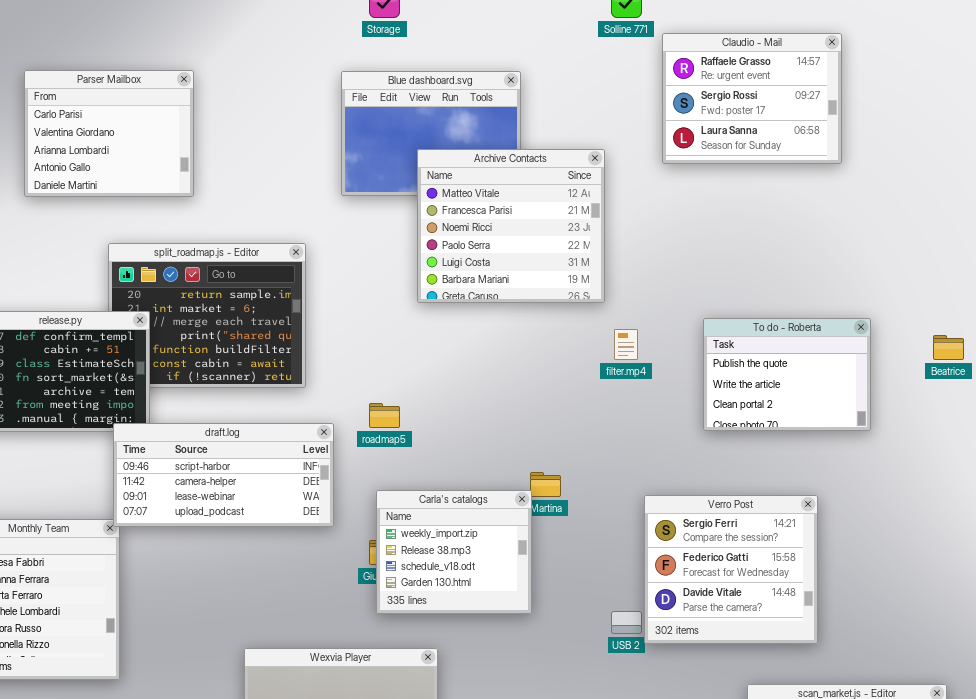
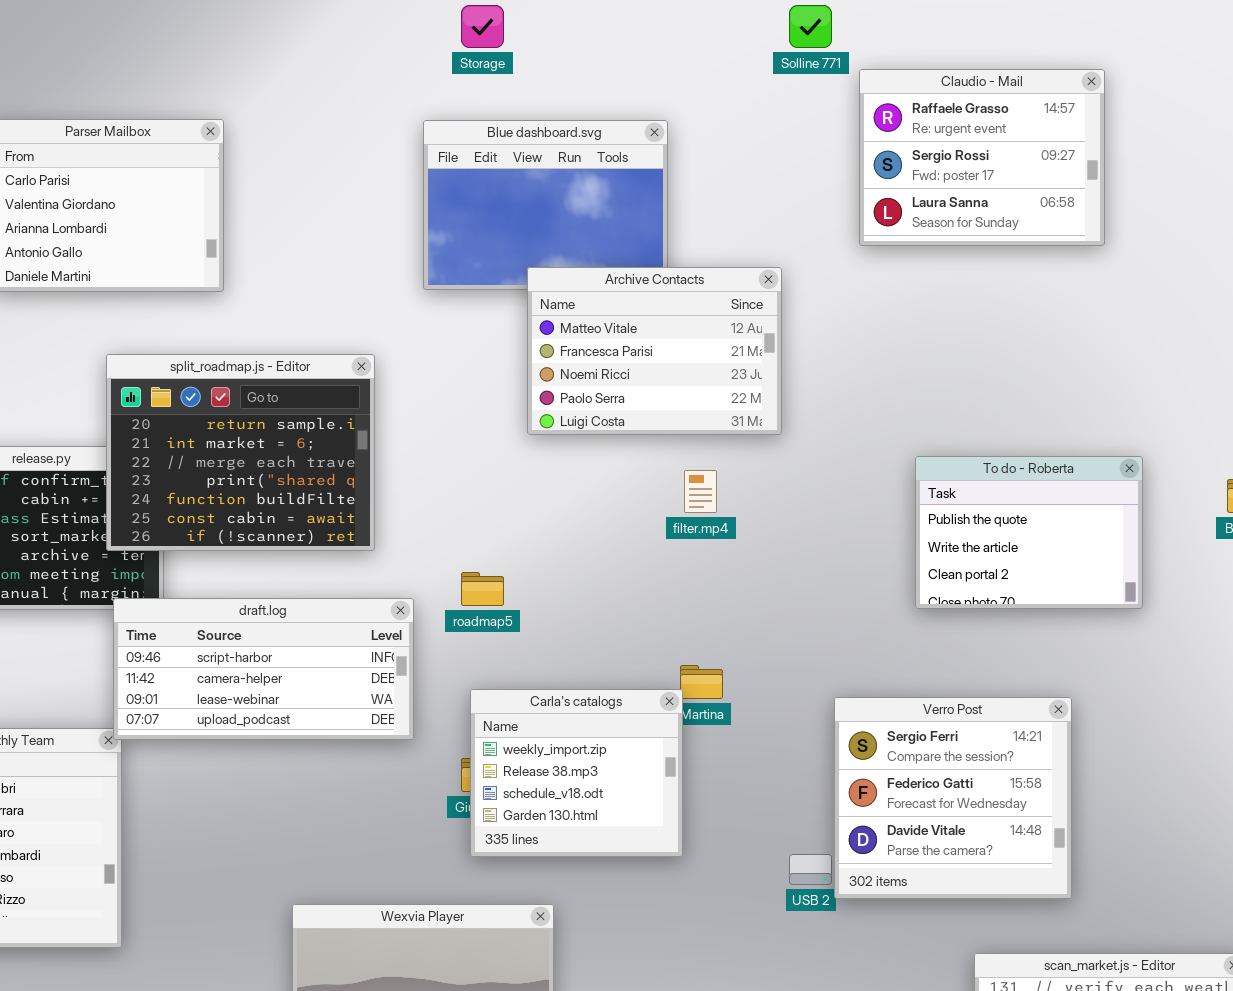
Archive Contacts: [417,149,605,303] -> [527,267,782,435], resized
split_roadmap.js - Editor: [108,243,306,388] -> [106,354,375,551], raised
filter.mp4: [614,329,638,360] -> [684,470,717,513], moved

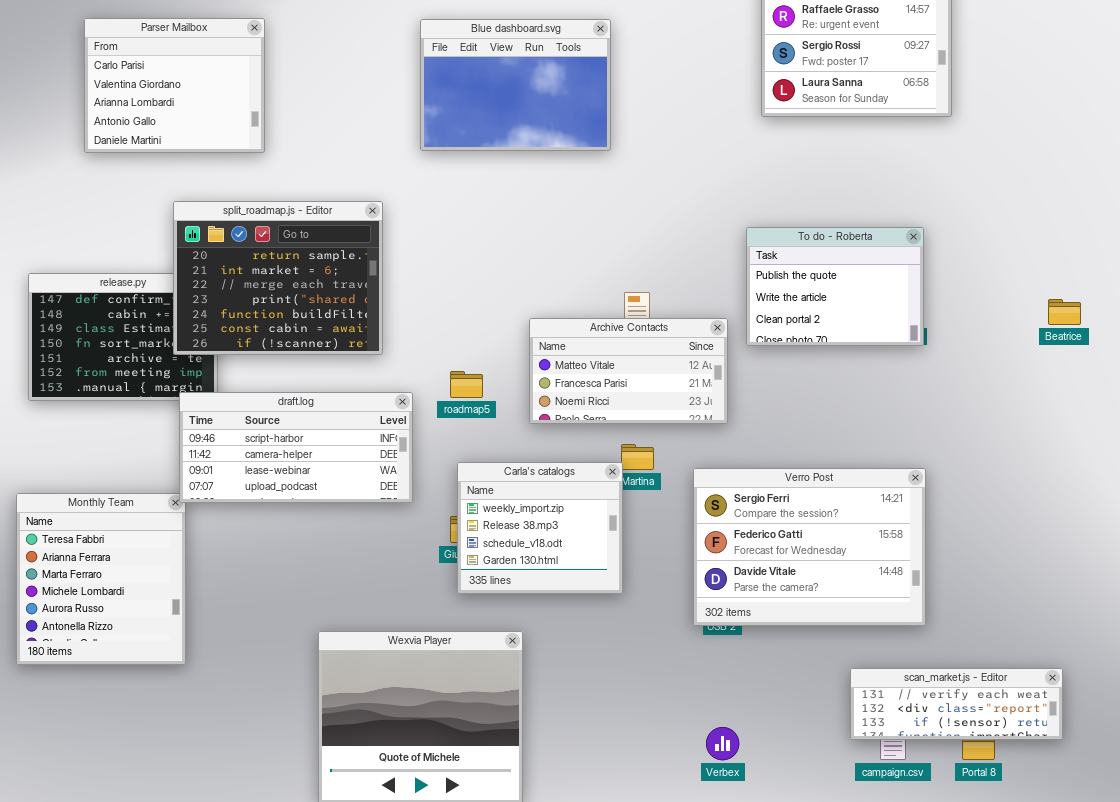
Archive Contacts: [527,267,782,435] -> [529,318,728,424], moved, resized
To do - Roberta: [915,456,1143,609] -> [746,227,924,346], moved
Verro Post: [834,697,1072,899] -> [693,468,926,626], resized

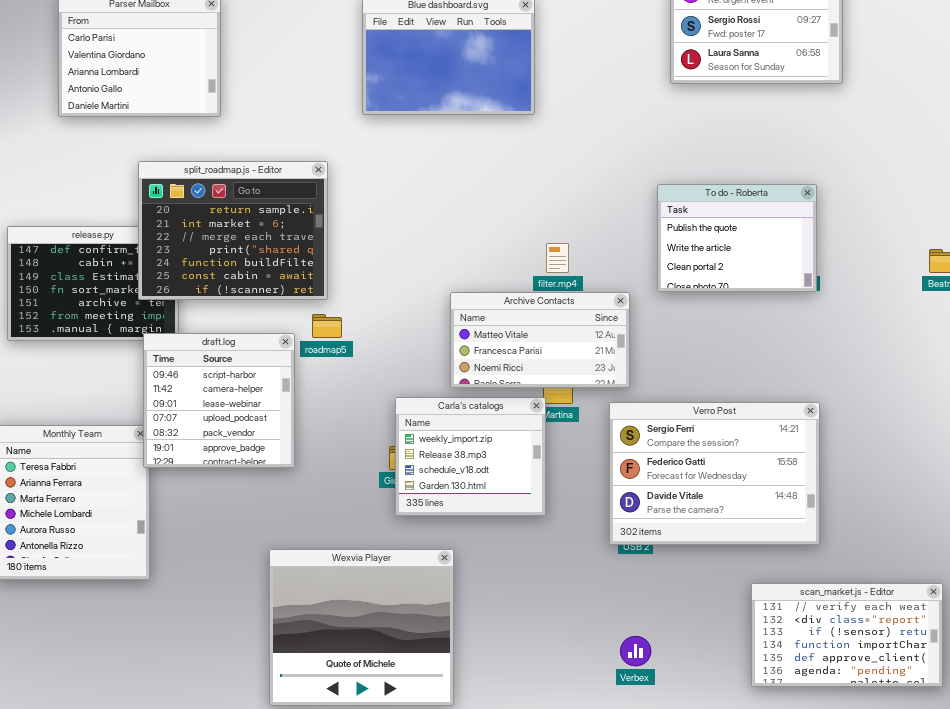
Archive Contacts: [529,318,728,424] -> [450,292,630,388], moved
roadmap5: [450,371,483,398] -> [312,314,342,338], moved
draft.log: [179,392,413,503] -> [143,333,295,468], resized
scan_market.js - Editor: [850,668,1063,740] -> [751,583,943,687], resized

